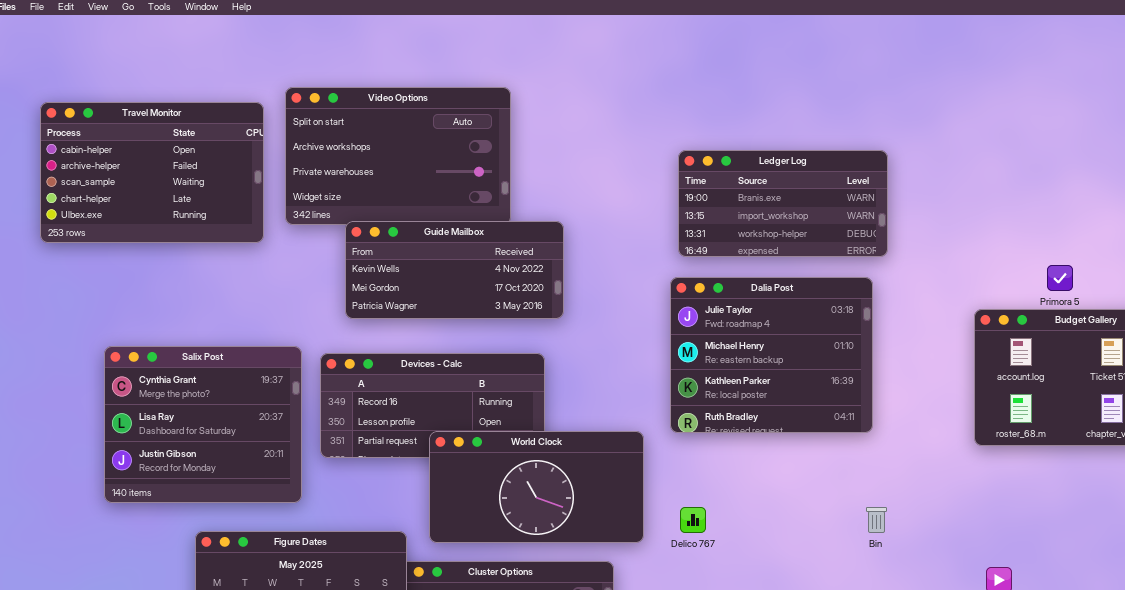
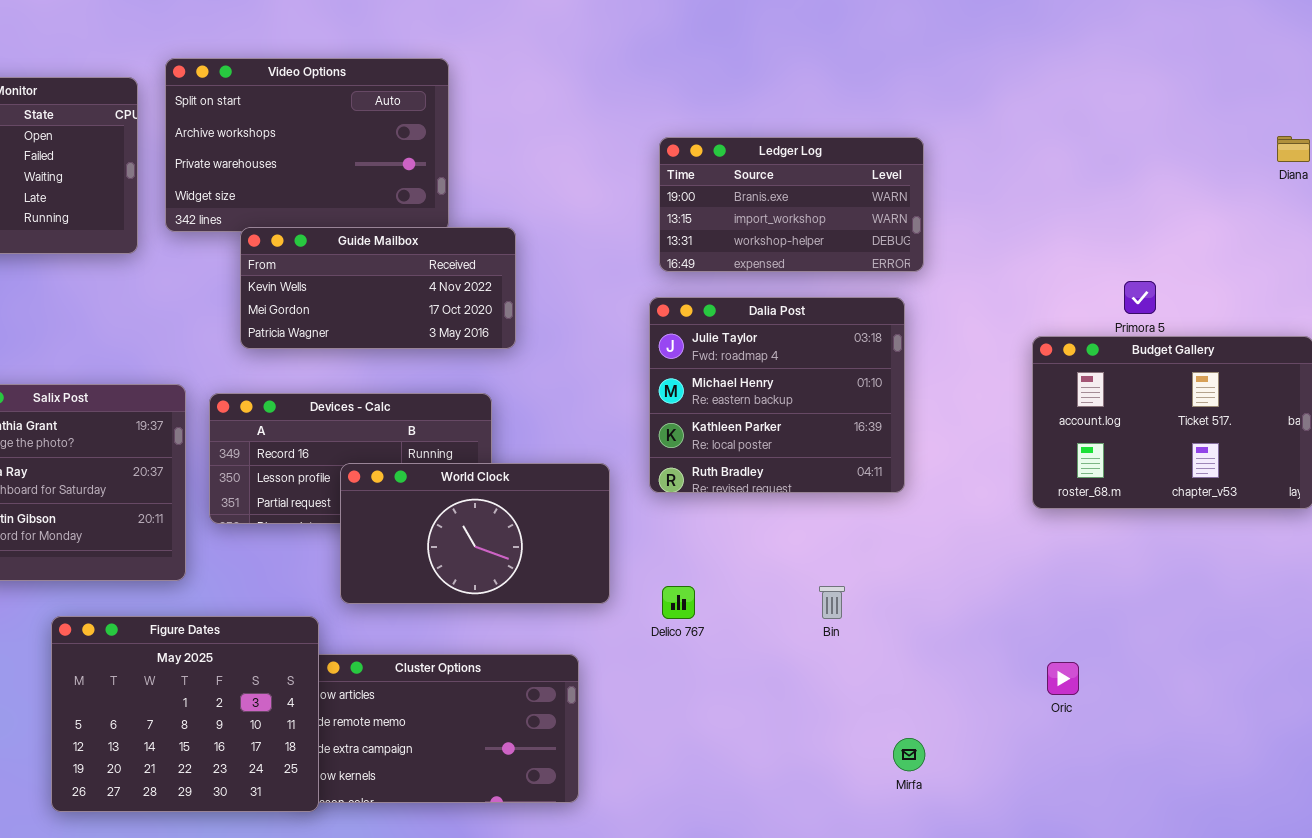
World Clock: [429,431,644,543] -> [340,463,610,604], moved
Bin: [866,507,887,533] -> [819,586,845,619], moved

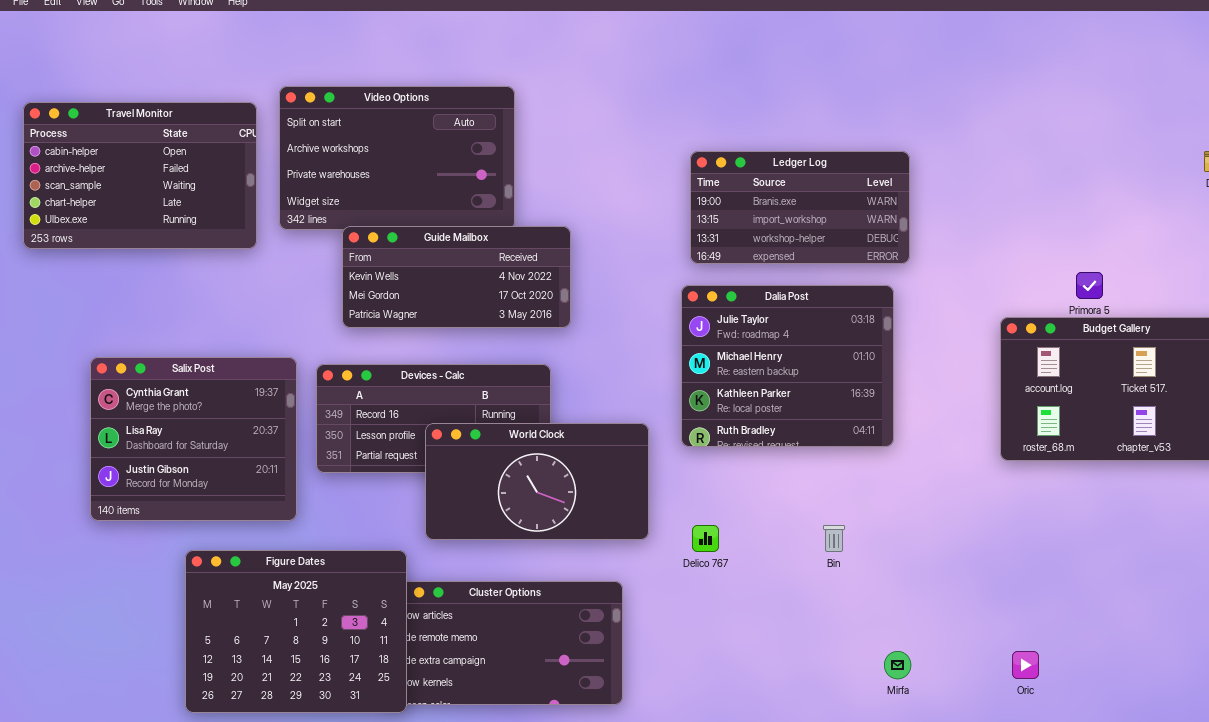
Oric: [1047,662,1079,695] -> [1012,651,1039,679], moved

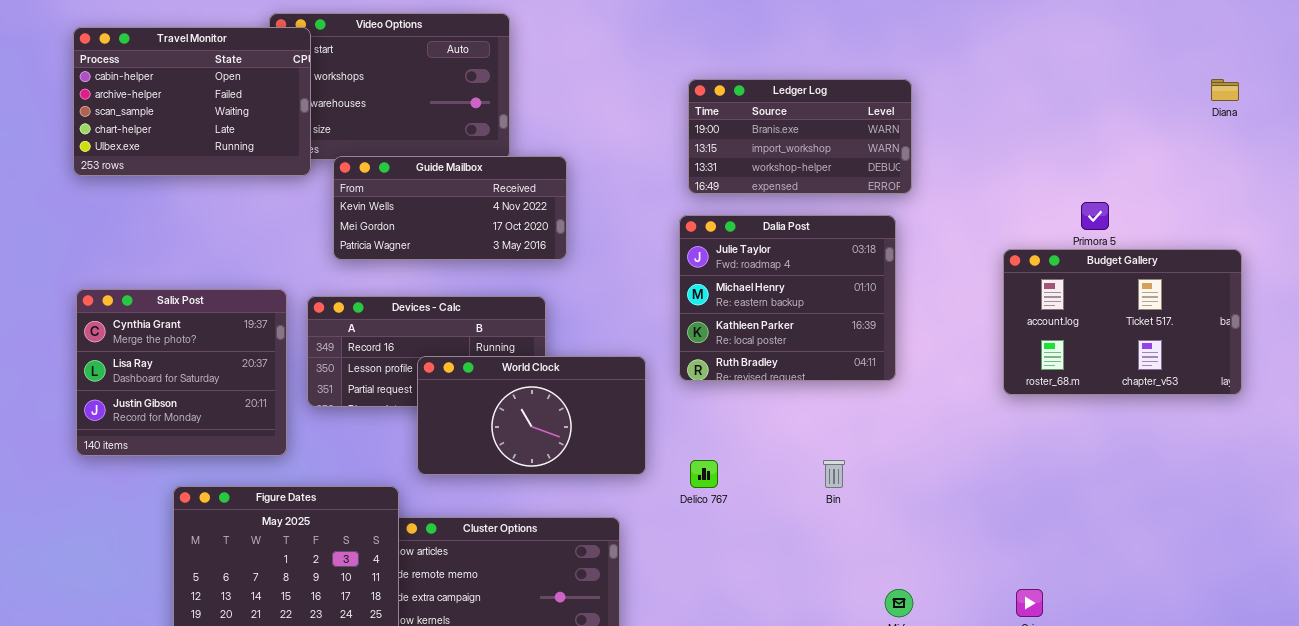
Travel Monitor: [23,102,257,249] -> [73,27,311,176], moved

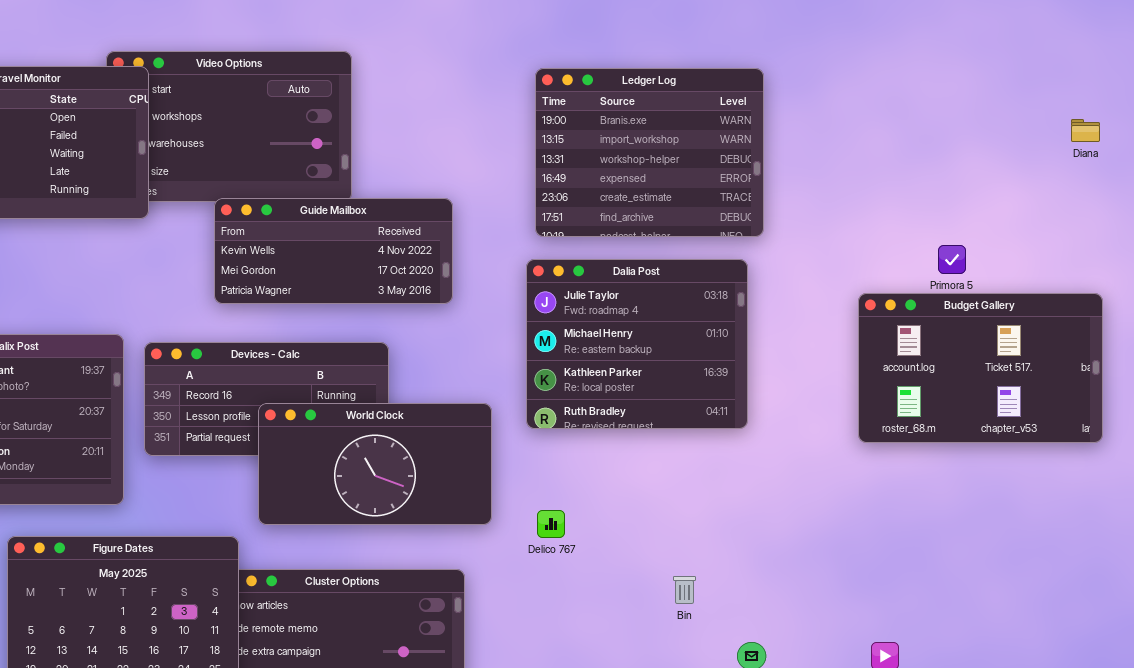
Ledger Log: [688,79,912,194] -> [535,68,764,237], resized
Guide Mailbox: [333,156,567,260] -> [214,198,453,304], moved
Bin: [823,460,845,488] -> [673,576,696,604], moved

